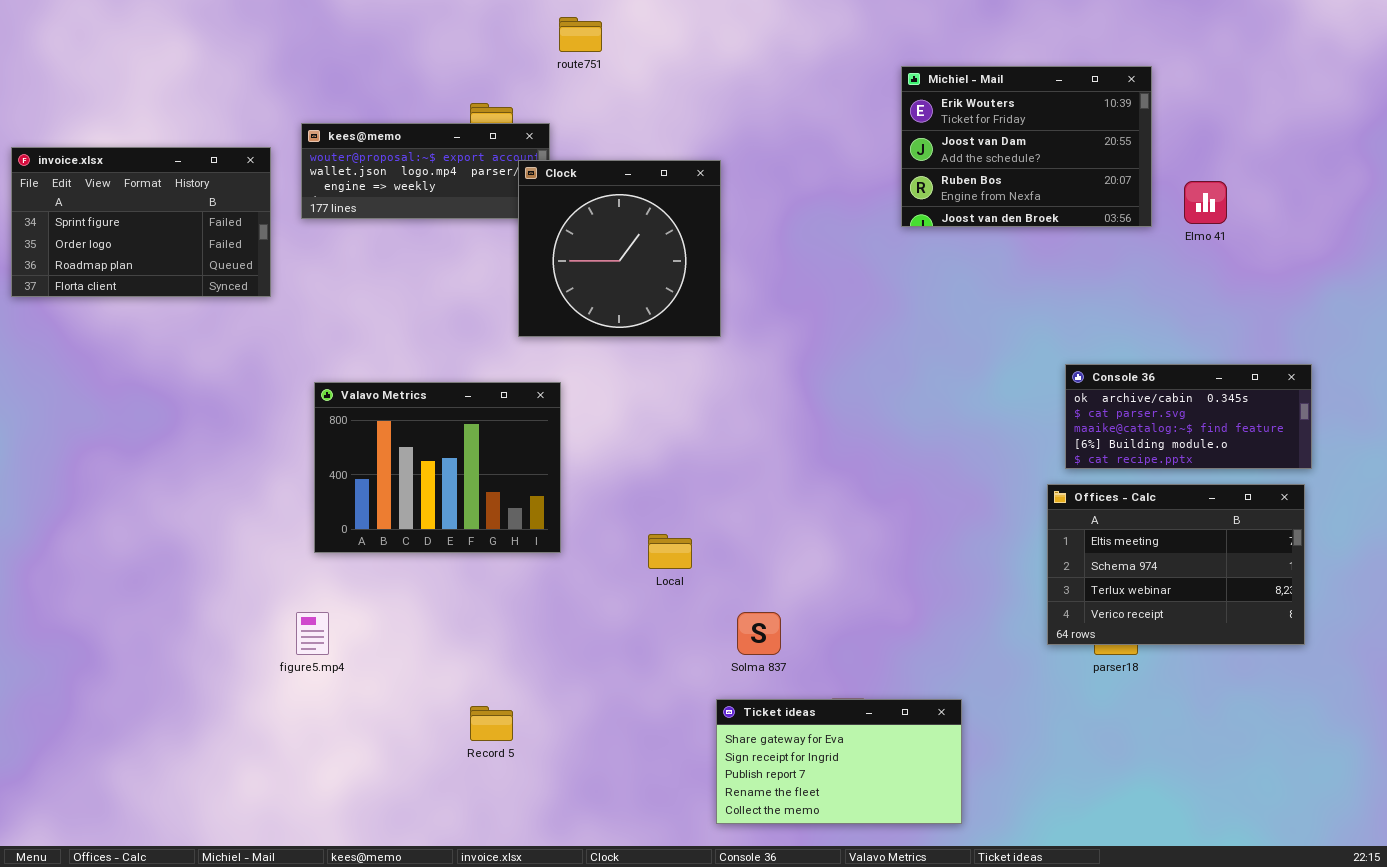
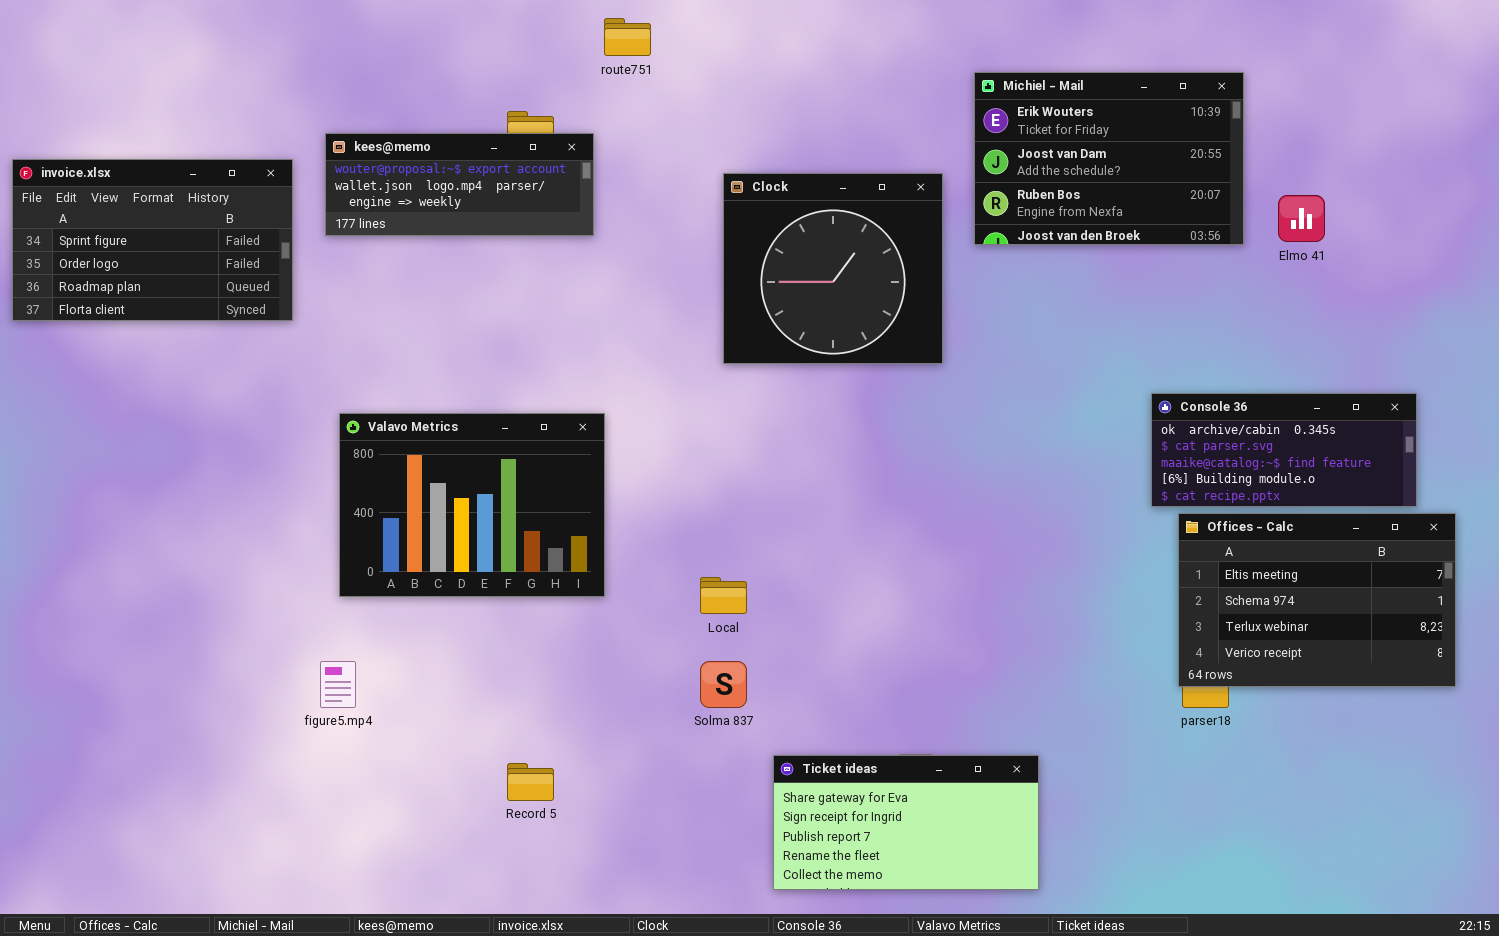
Clock: [518,160,721,337] -> [723,173,943,364], moved
Offices - Calc: [1047,484,1305,645] -> [1178,513,1456,687], moved
Solma 837: [737,612,781,655] -> [700,661,747,708], moved

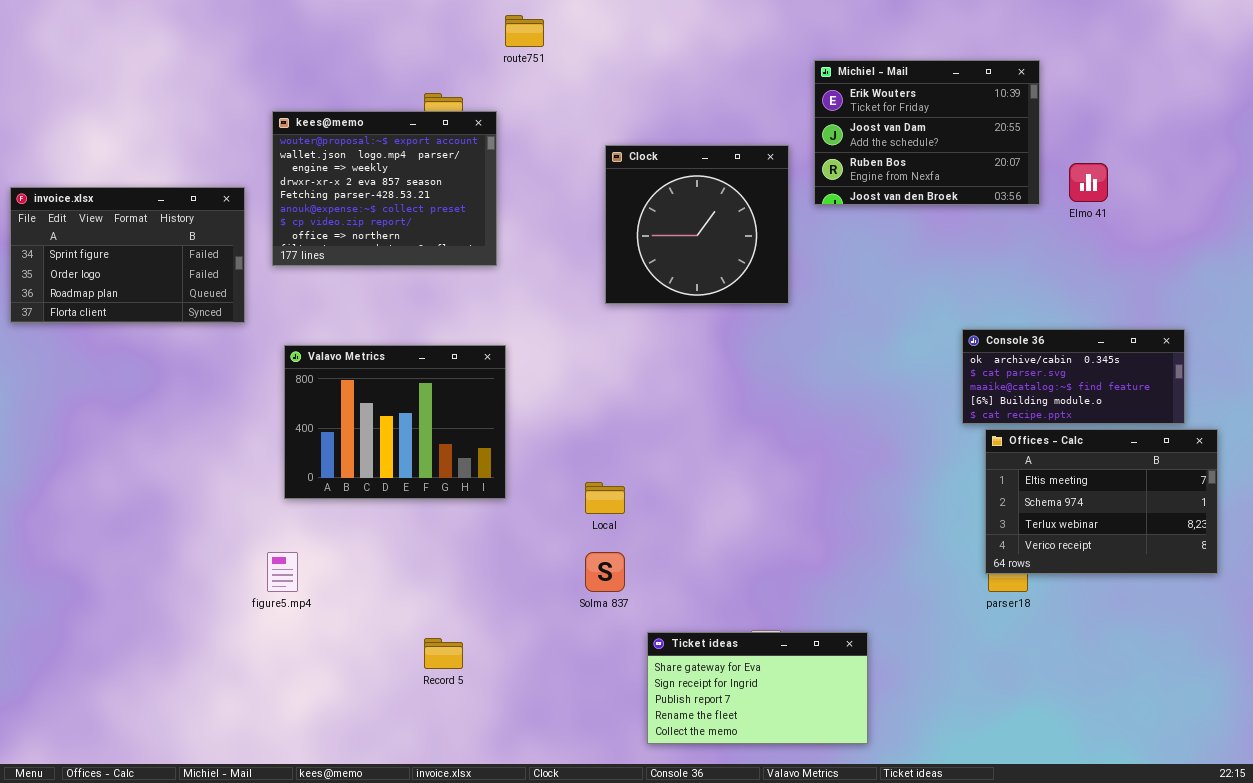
kees@memo: [325,133,594,236] -> [272,111,497,266], resized
invoice.xlsx: [12,159,293,321] -> [10,187,245,323], moved

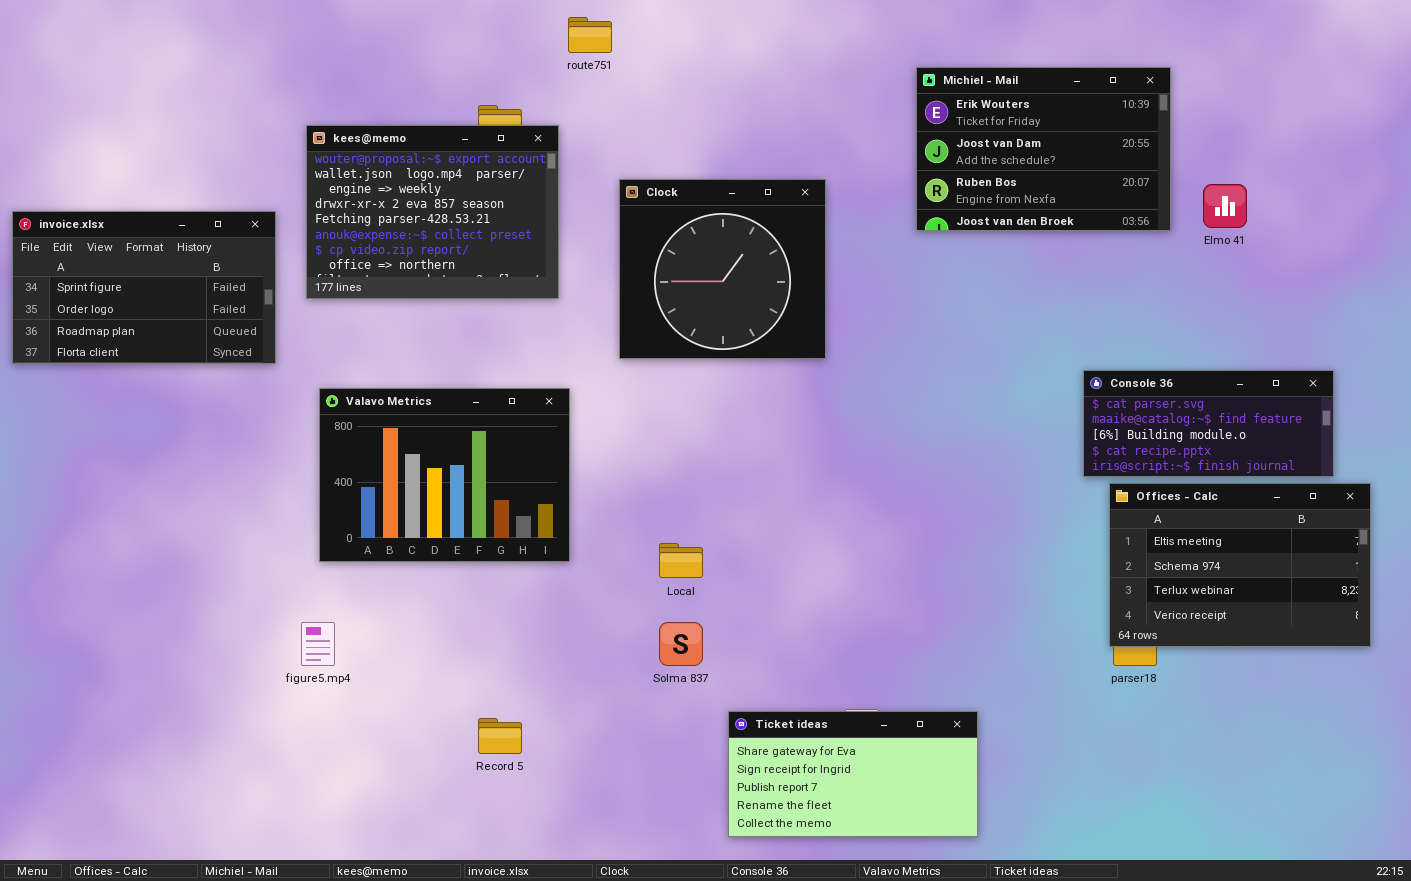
Clock: [605,145,789,304] -> [619,179,826,359], moved
Console 36: [962,329,1185,424] -> [1083,370,1334,477], scrolled down 1 row

